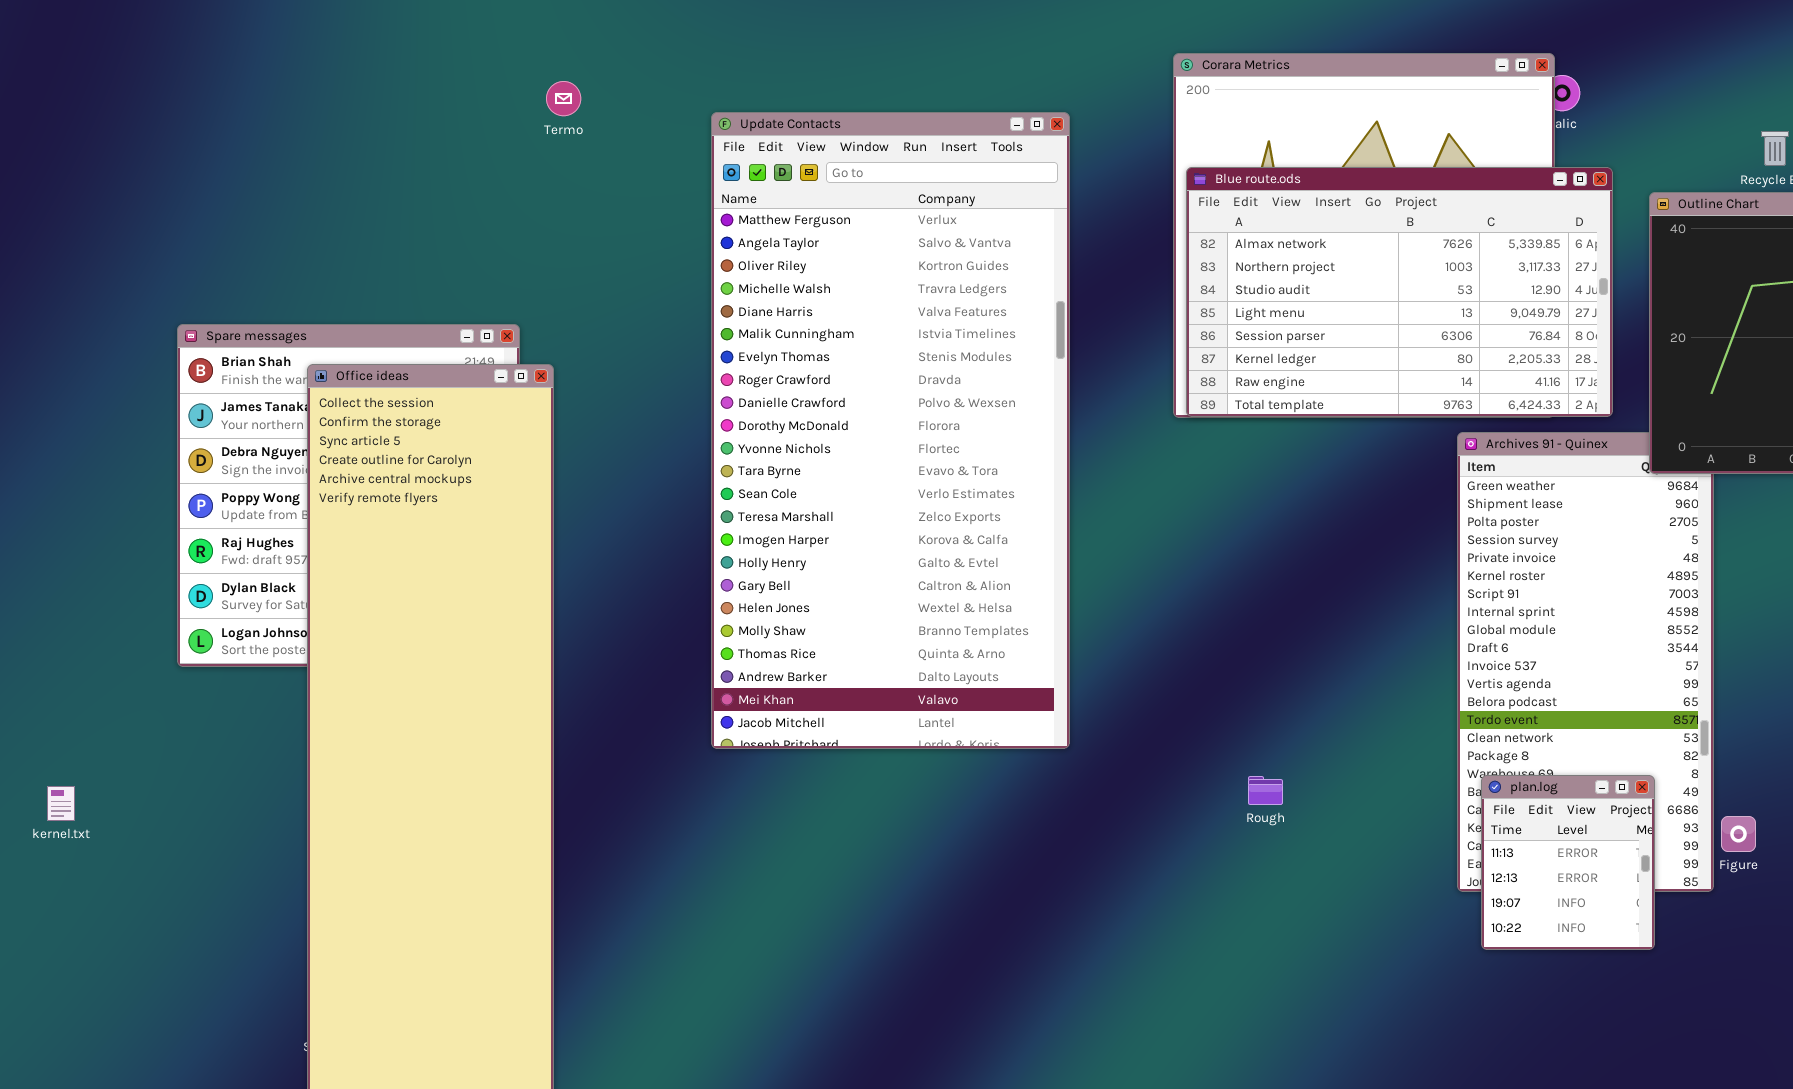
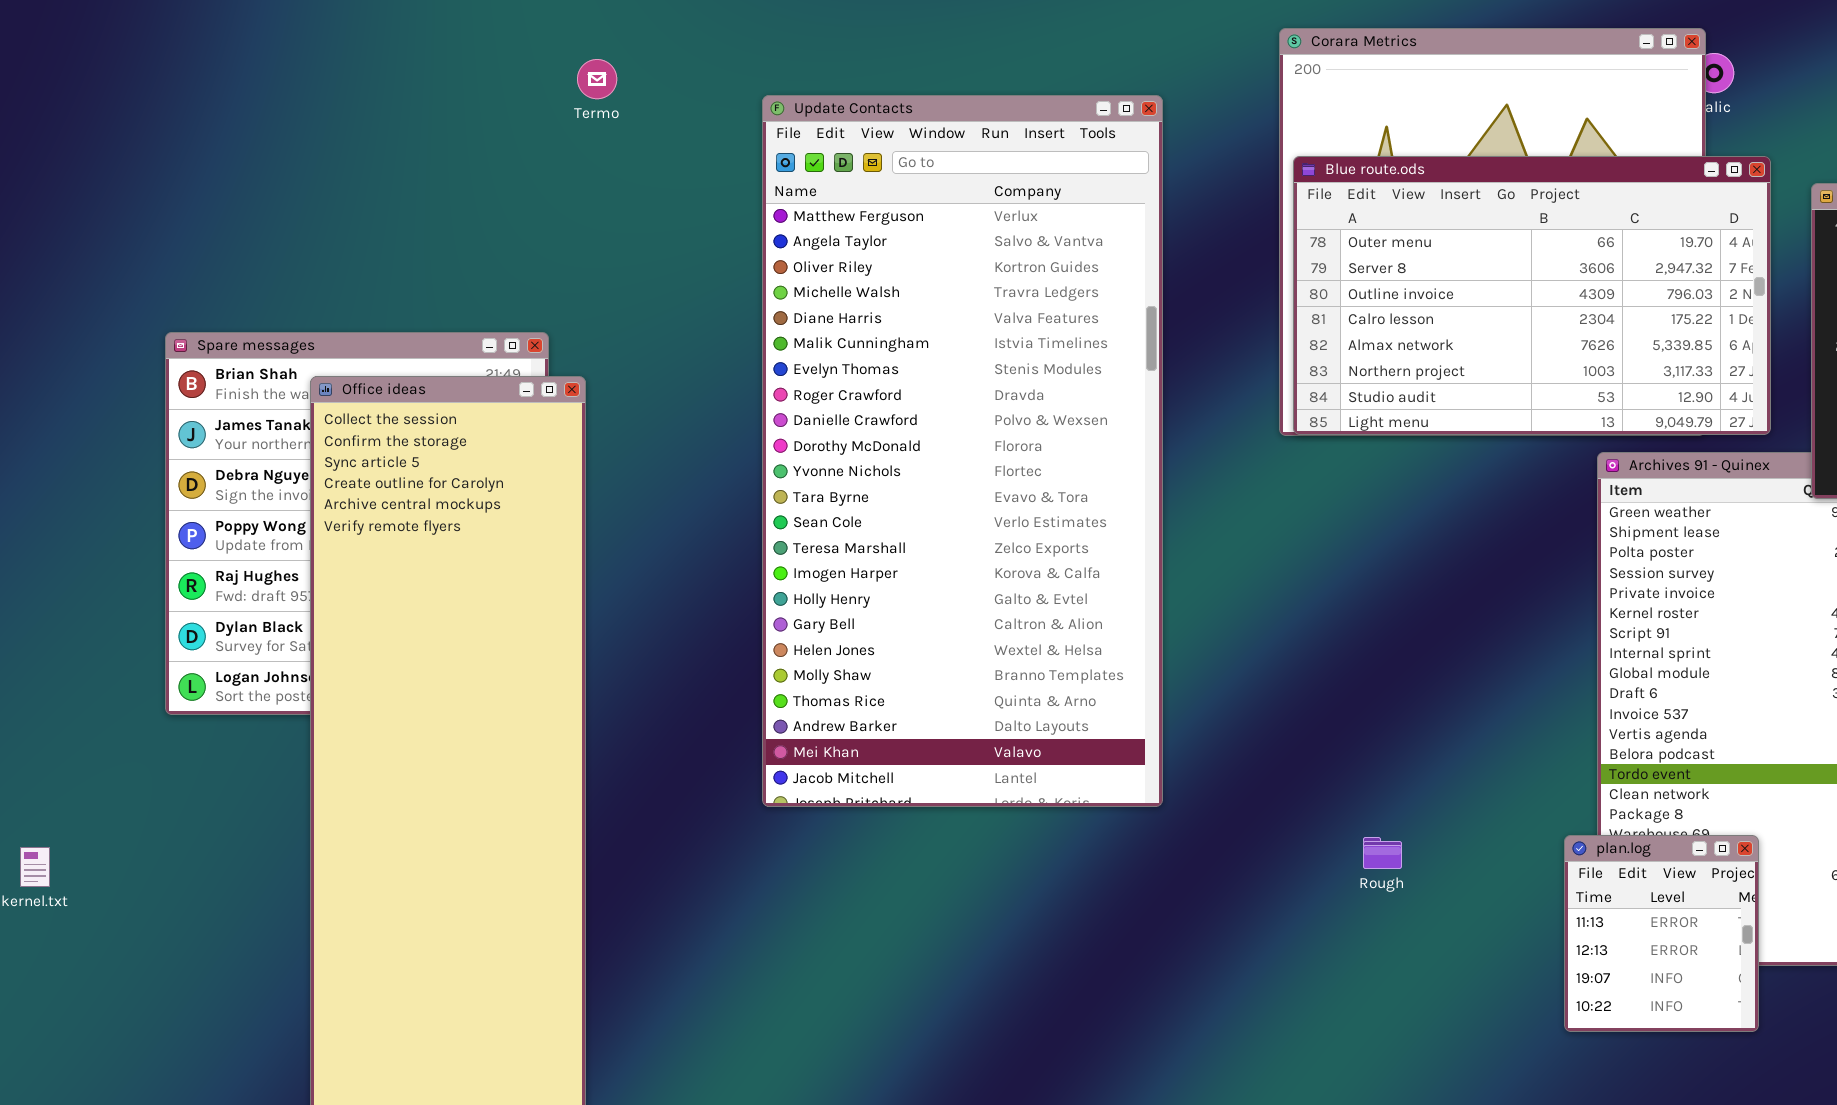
Blue route.ods: [1186,167,1613,417] -> [1293,156,1771,435], scrolled up 4 rows
plan.log: [1481,775,1655,950] -> [1564,835,1759,1032], moved

